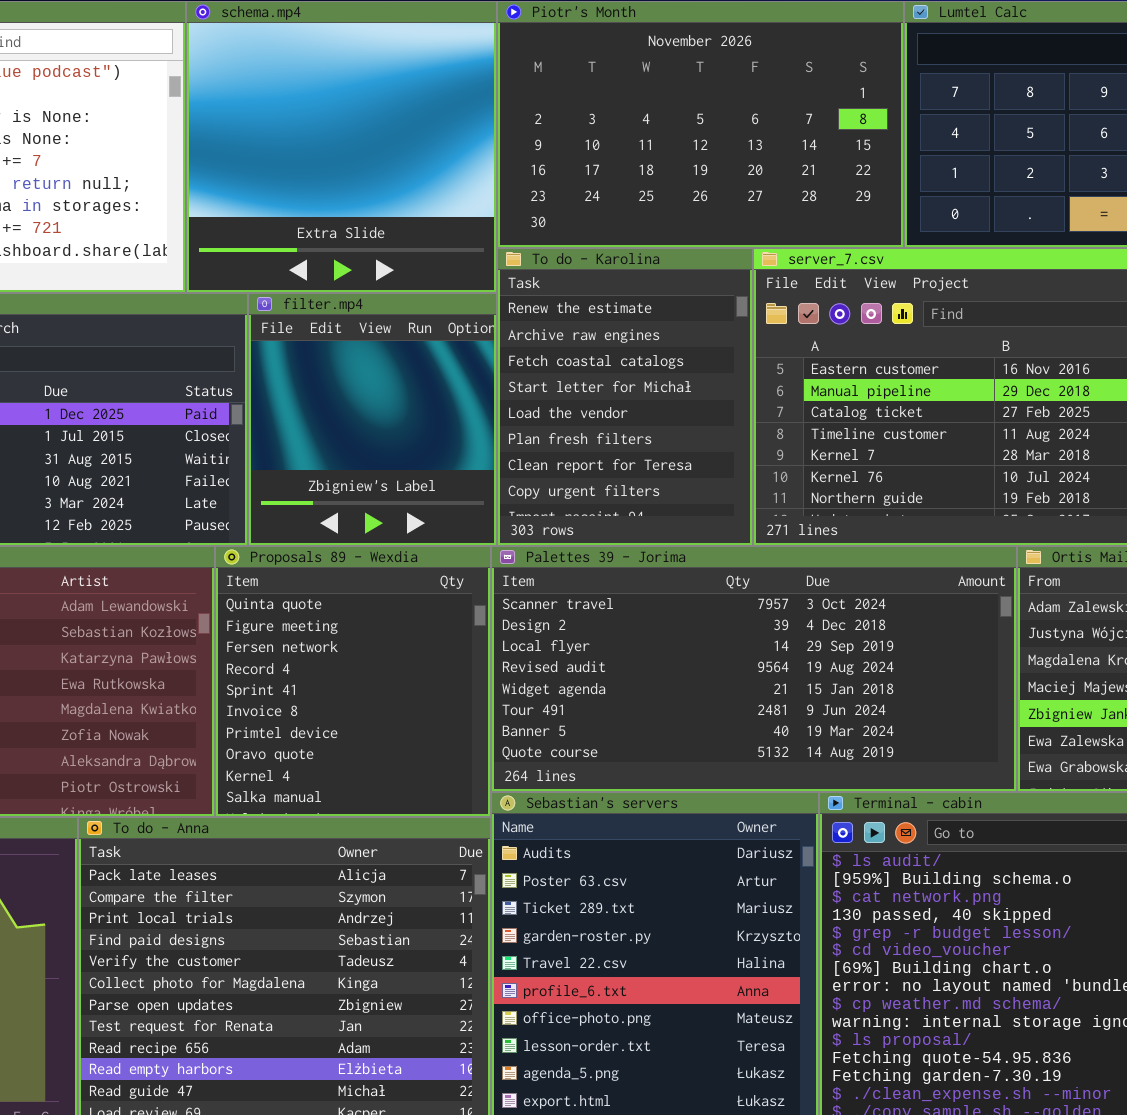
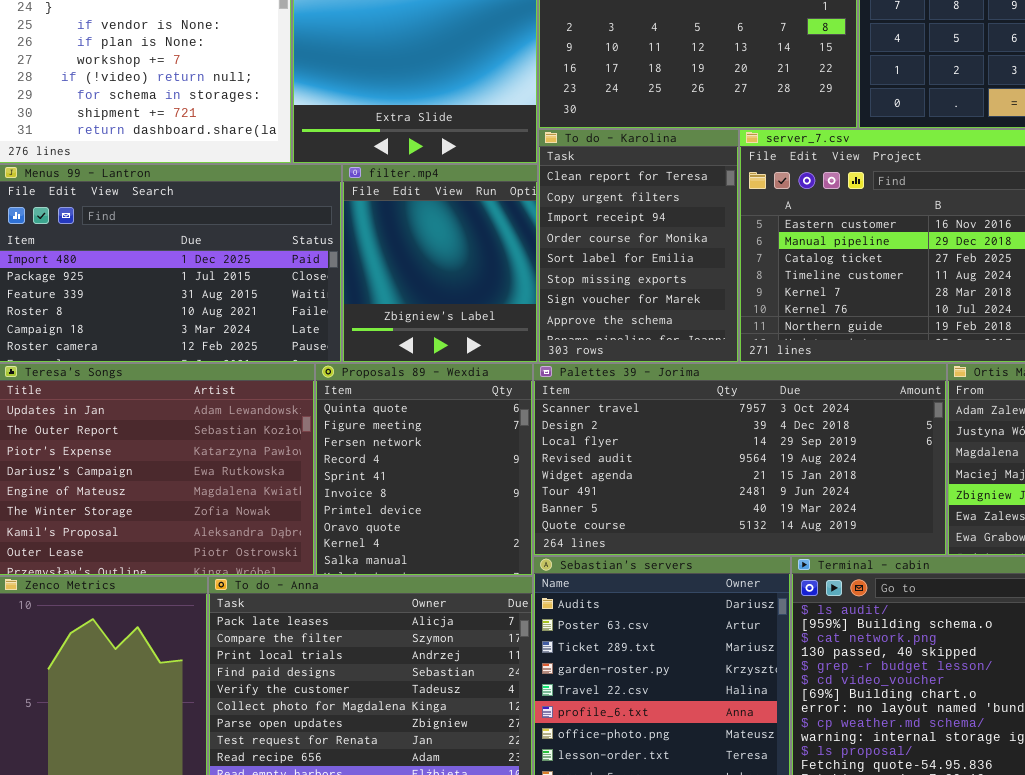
To do - Karolina: [497,248,753,546] -> [538,129,739,363], scrolled down 6 rows

